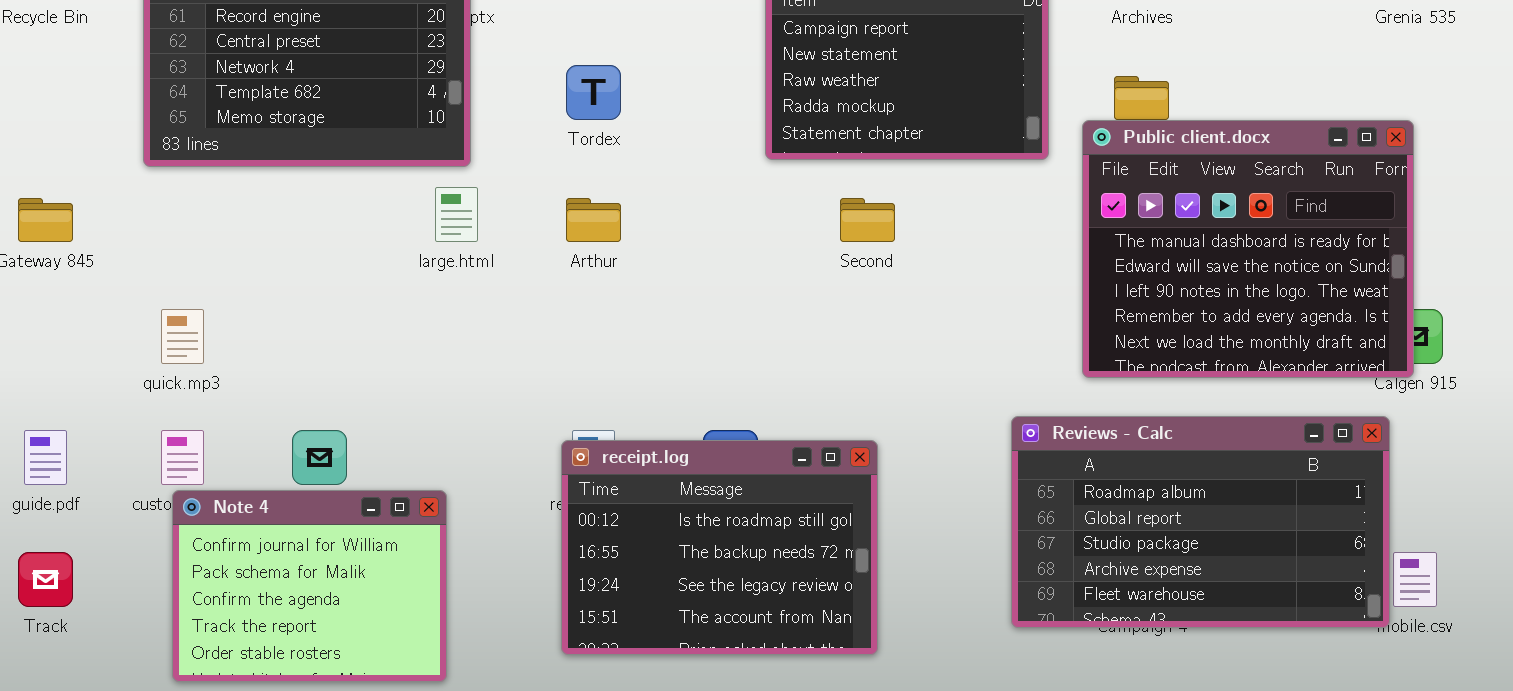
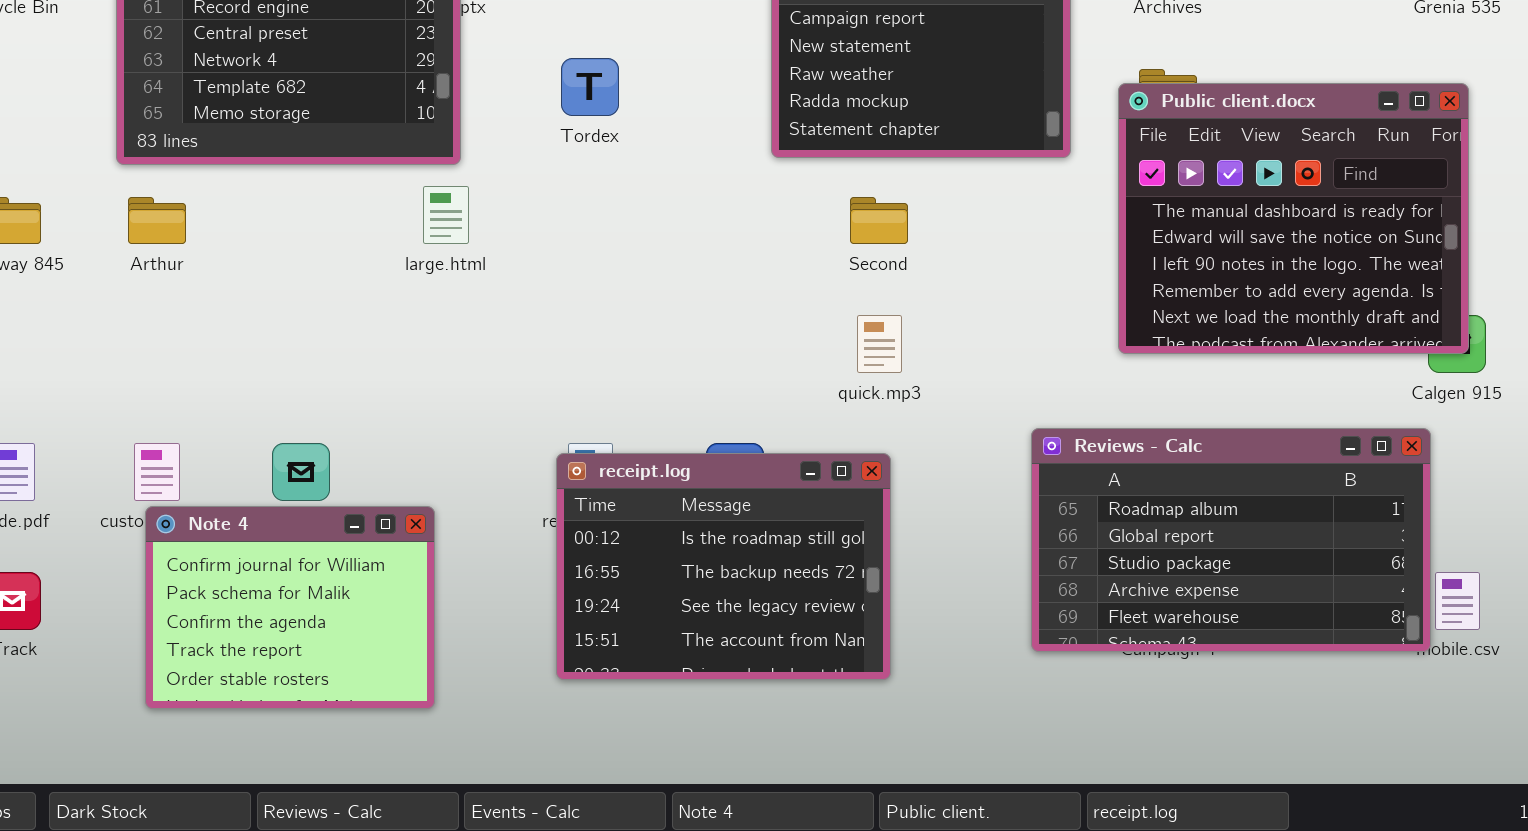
Public client.docx: [1082,120,1414,378] -> [1118,83,1469,354], moved
Arthur: [566,198,621,242] -> [128,197,186,244], moved
quick.mp3: [161,309,204,364] -> [857,315,902,373], moved

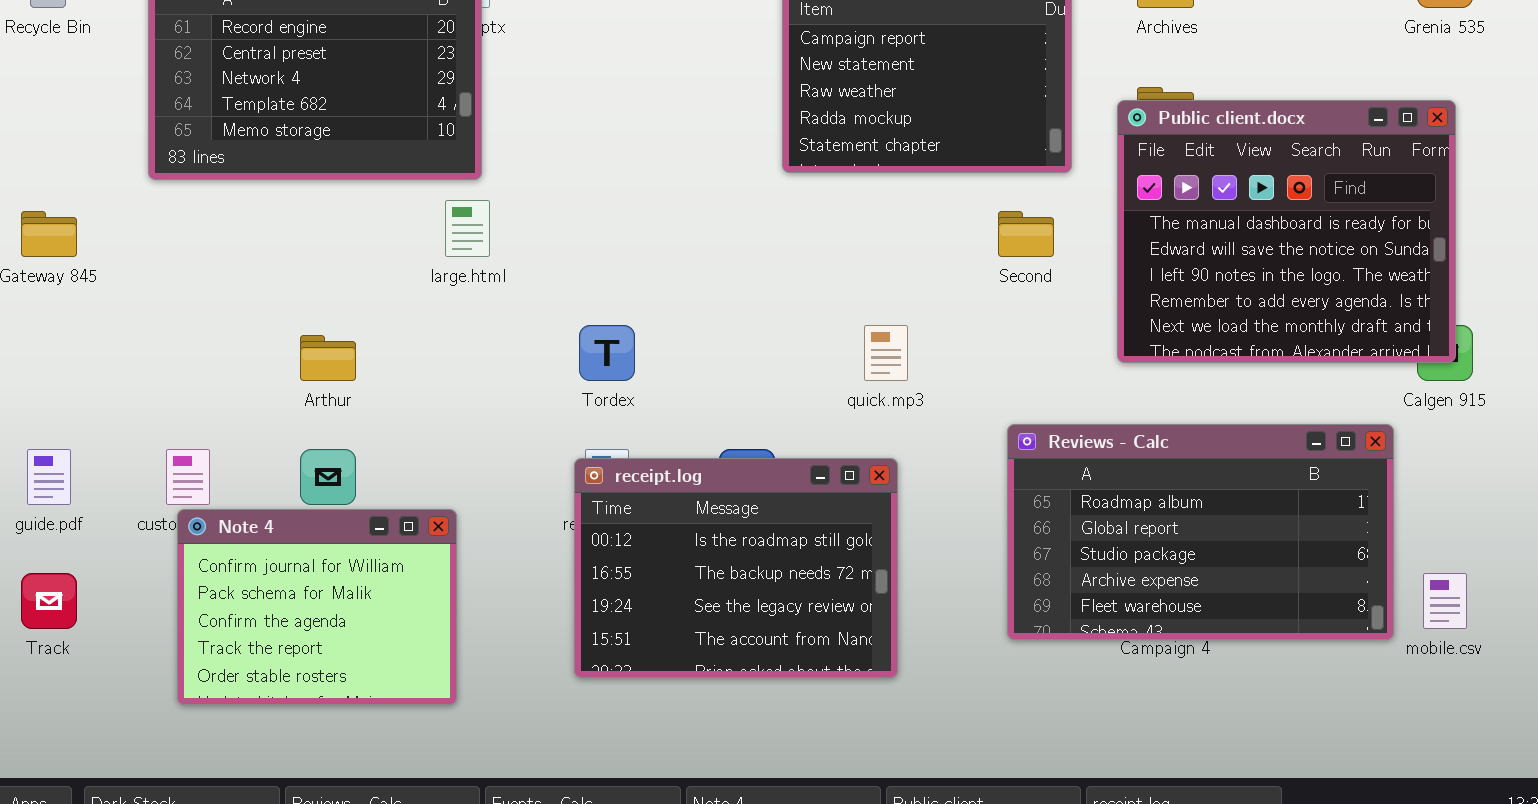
Tordex: [561,58,619,116] -> [579,325,635,381], moved
Arthur: [128,197,186,244] -> [300,335,356,381], moved
Second: [850,197,908,244] -> [998,211,1054,257], moved
Reviews - Calc: [1031,428,1431,652] -> [1007,424,1394,640], moved

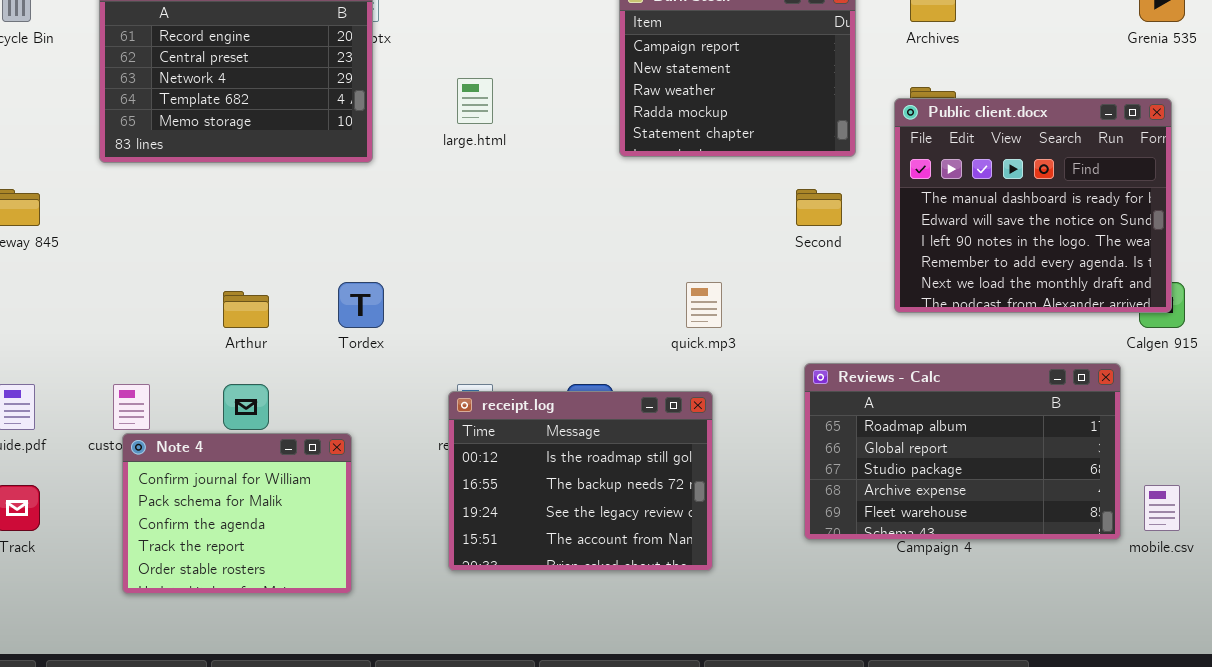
large.html: [445,200,490,257] -> [457,78,493,124], moved
Tordex: [579,325,635,381] -> [338,282,384,328], moved

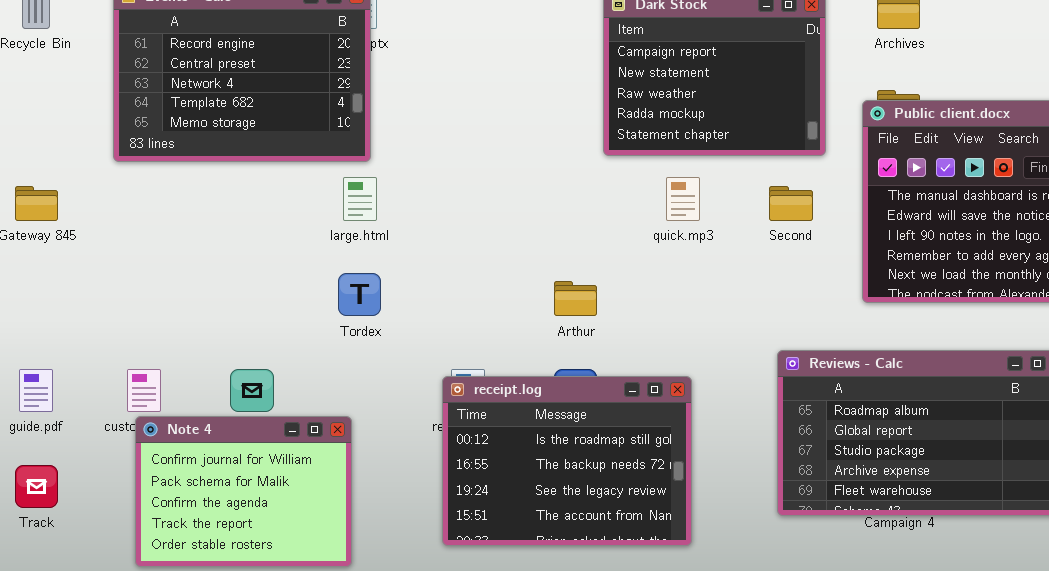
large.html: [457,78,493,124] -> [343,177,377,221], moved
quick.mp3: [686,282,722,328] -> [666,177,700,221], moved
Arthur: [223,291,269,328] -> [554,281,597,316], moved

